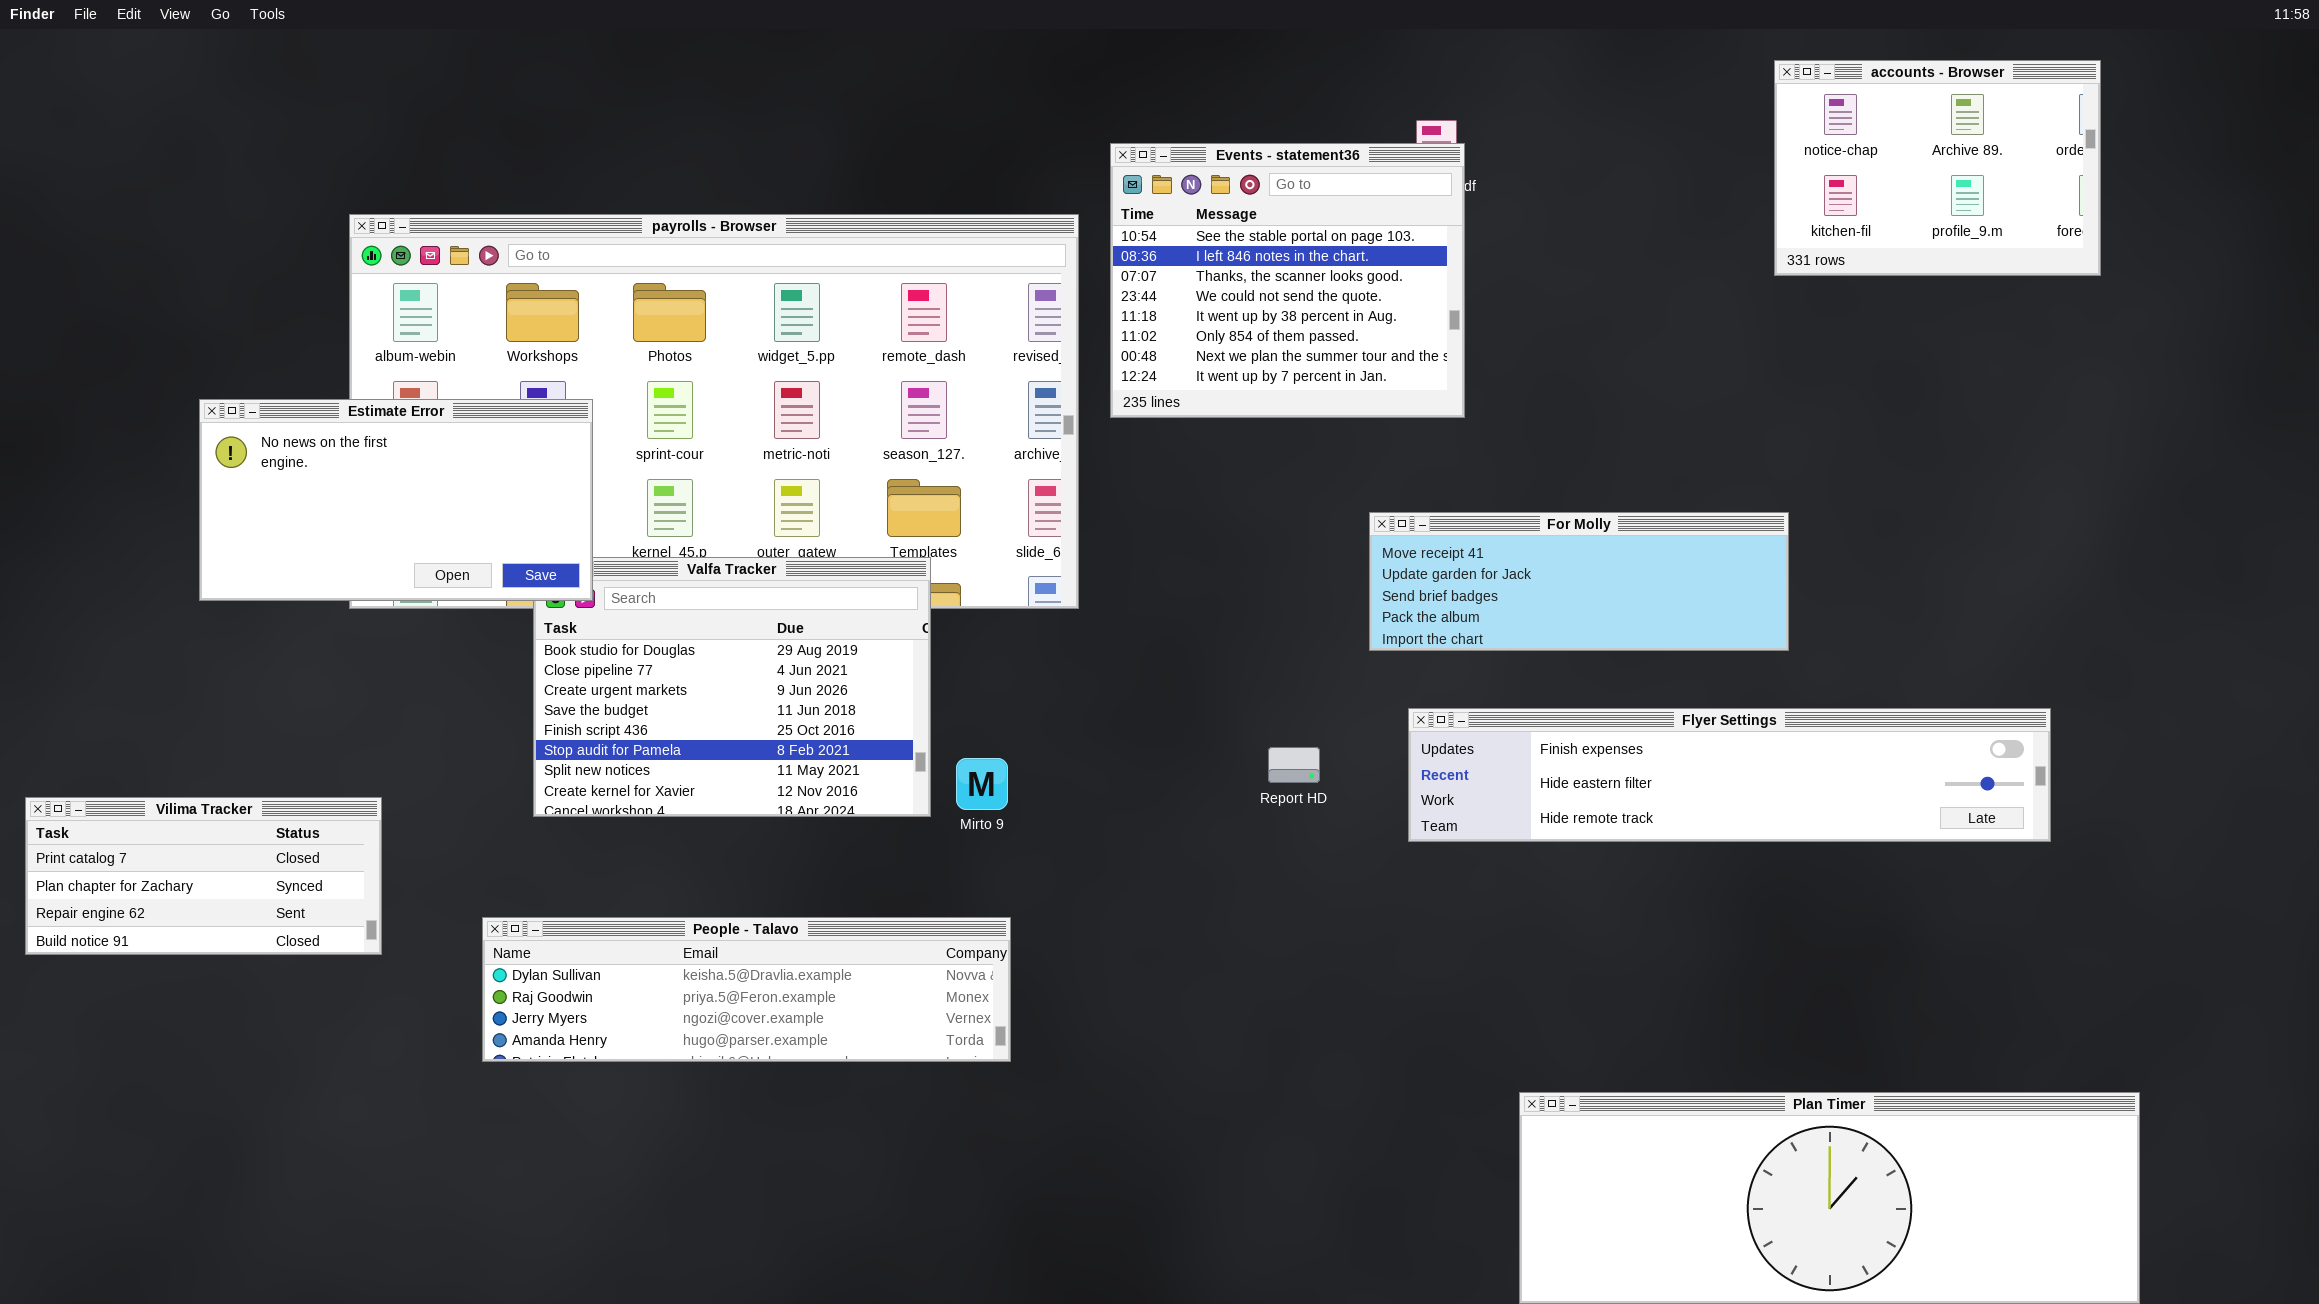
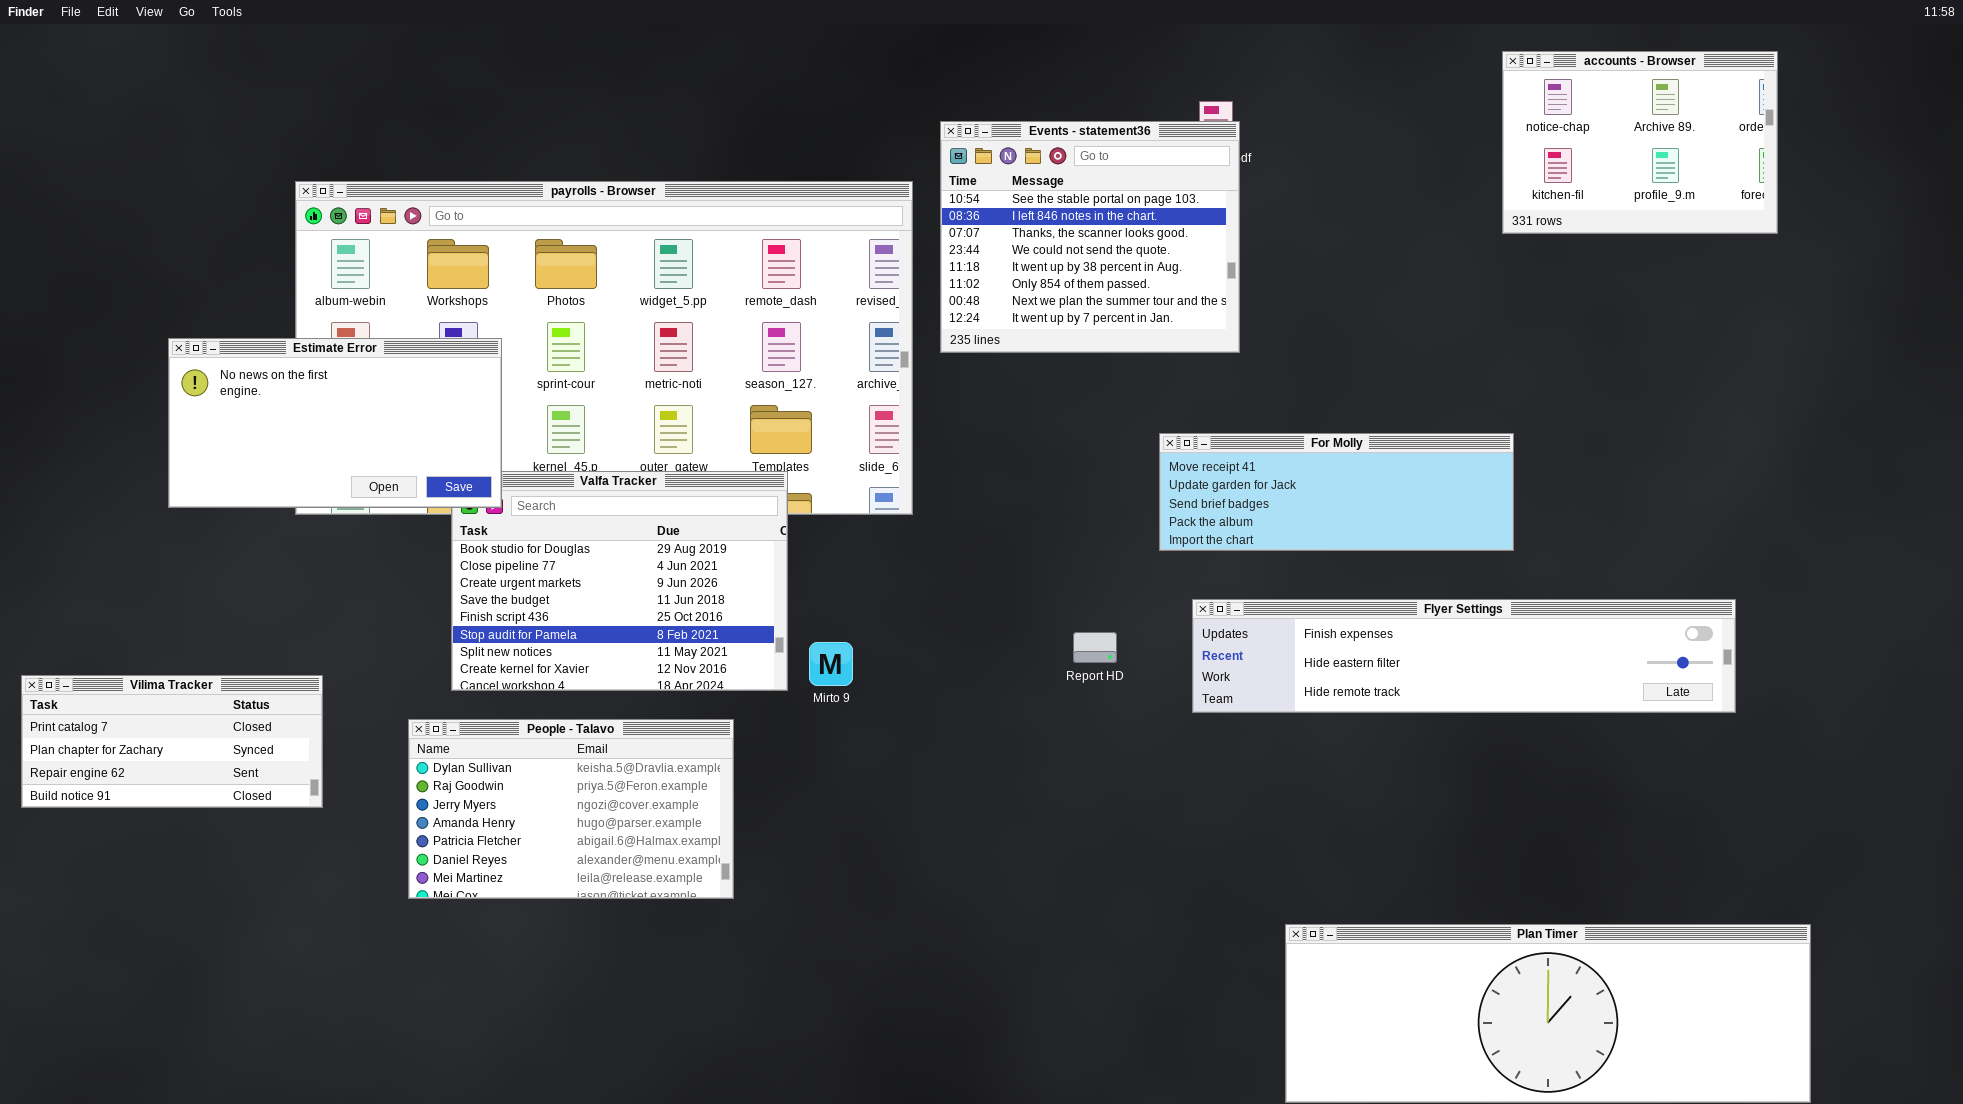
People - Talavo: [482,917,1011,1062] -> [408,719,734,899], resized

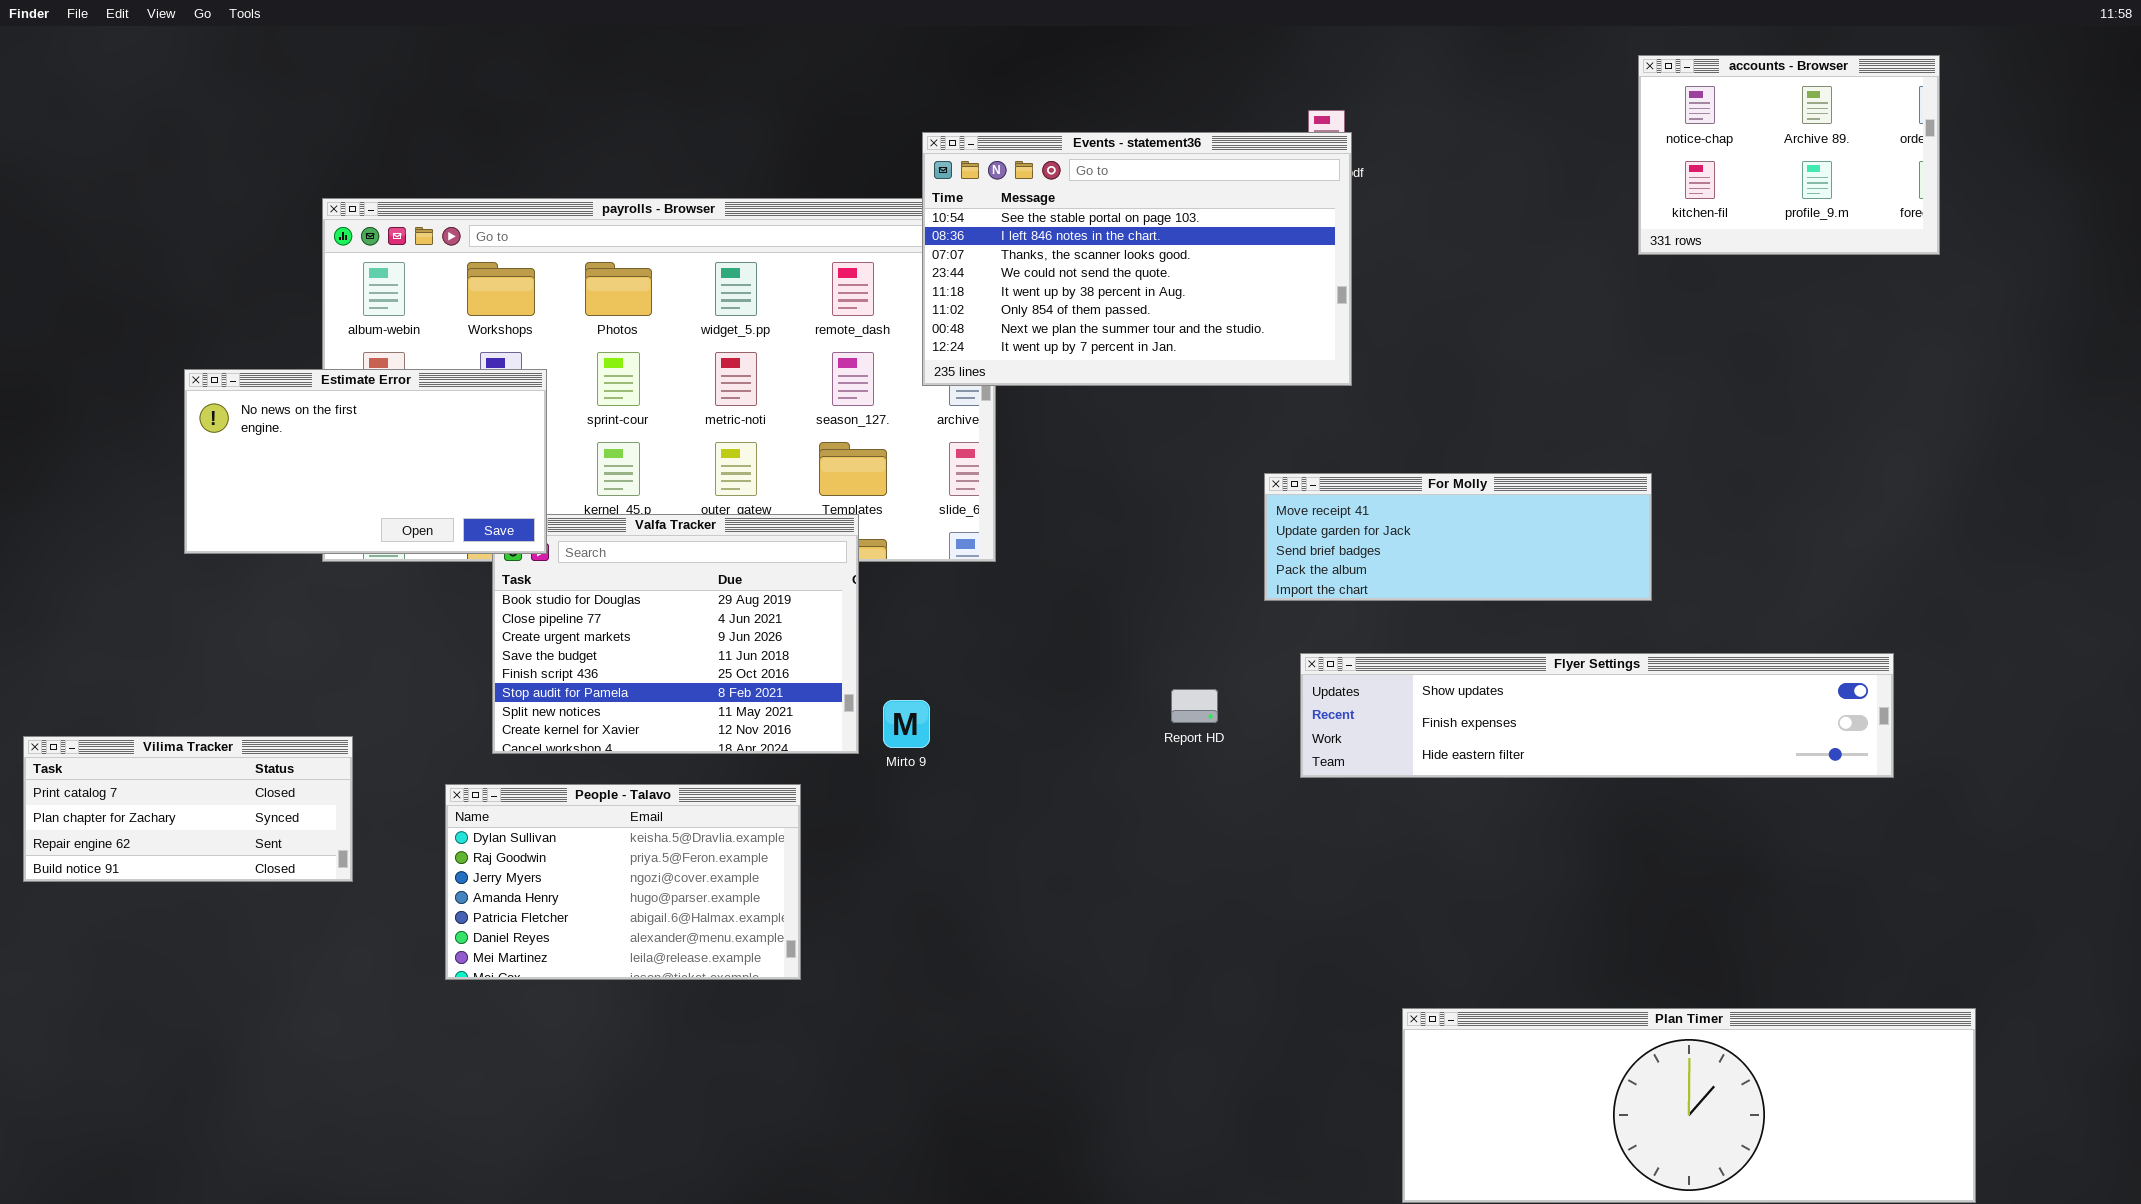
Events - statement36: [940,121,1240,353] -> [922,132,1352,386], resized
Flyer Settings: [1192,599,1736,713] -> [1300,653,1894,778], scrolled up 1 row

